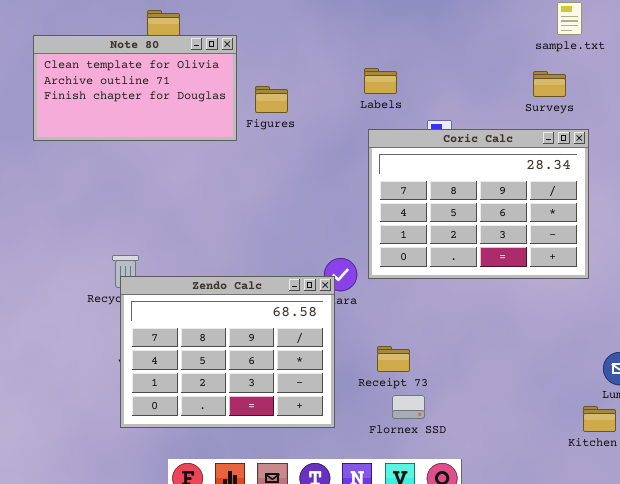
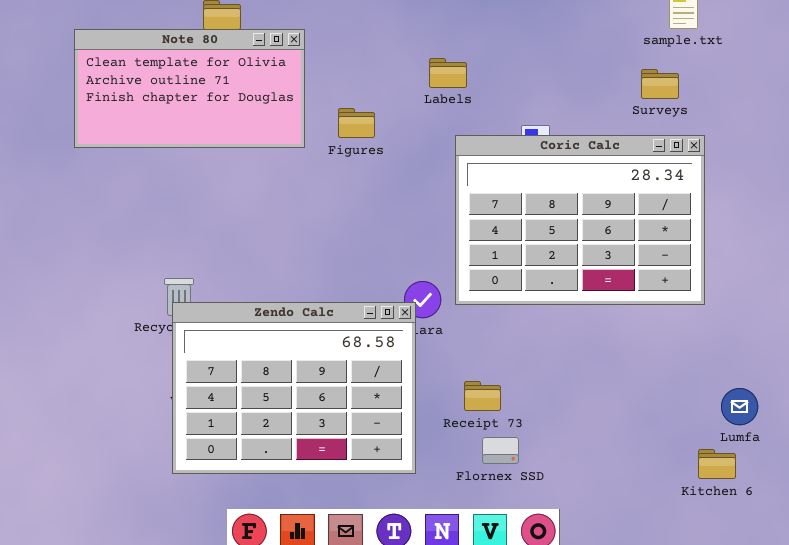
Labels: [364,68,397,94] -> [429,58,467,88], moved
Figures: [255,86,288,113] -> [338,108,375,138], moved

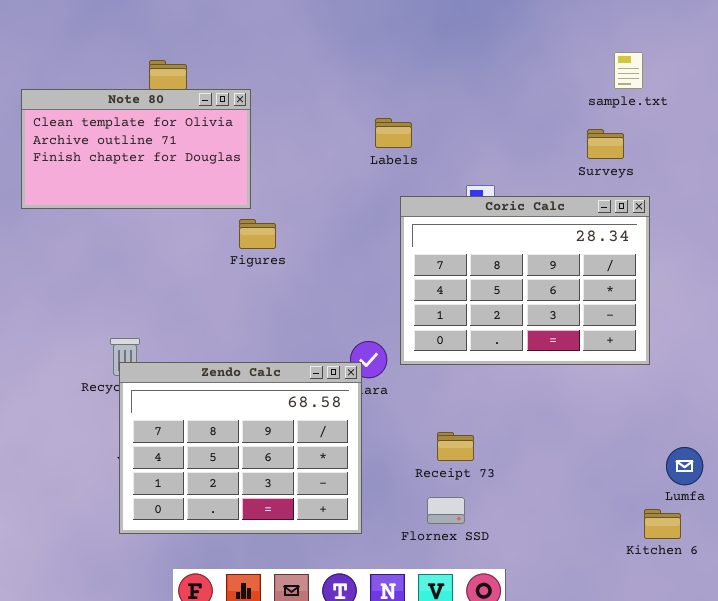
Figures: [338,108,375,138] -> [239,219,276,249], moved
Receipt 73: [464,381,501,411] -> [437,432,474,461], moved

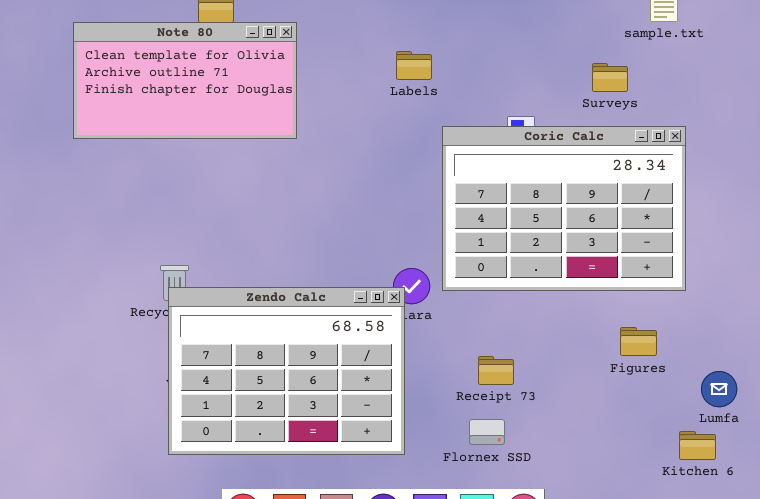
Labels: [375,118,412,148] -> [396,51,432,80], moved
Surveys: [587,129,624,159] -> [592,63,628,92], moved
Figures: [239,219,276,249] -> [620,327,657,356], moved

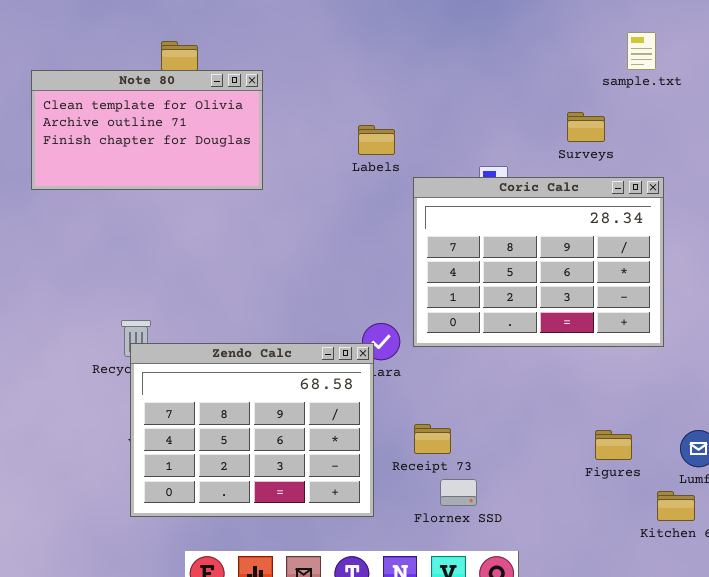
Labels: [396,51,432,80] -> [358,125,395,155], moved
Figures: [620,327,657,356] -> [595,430,632,460], moved
Receipt 73: [478,356,514,385] -> [414,424,451,454], moved

